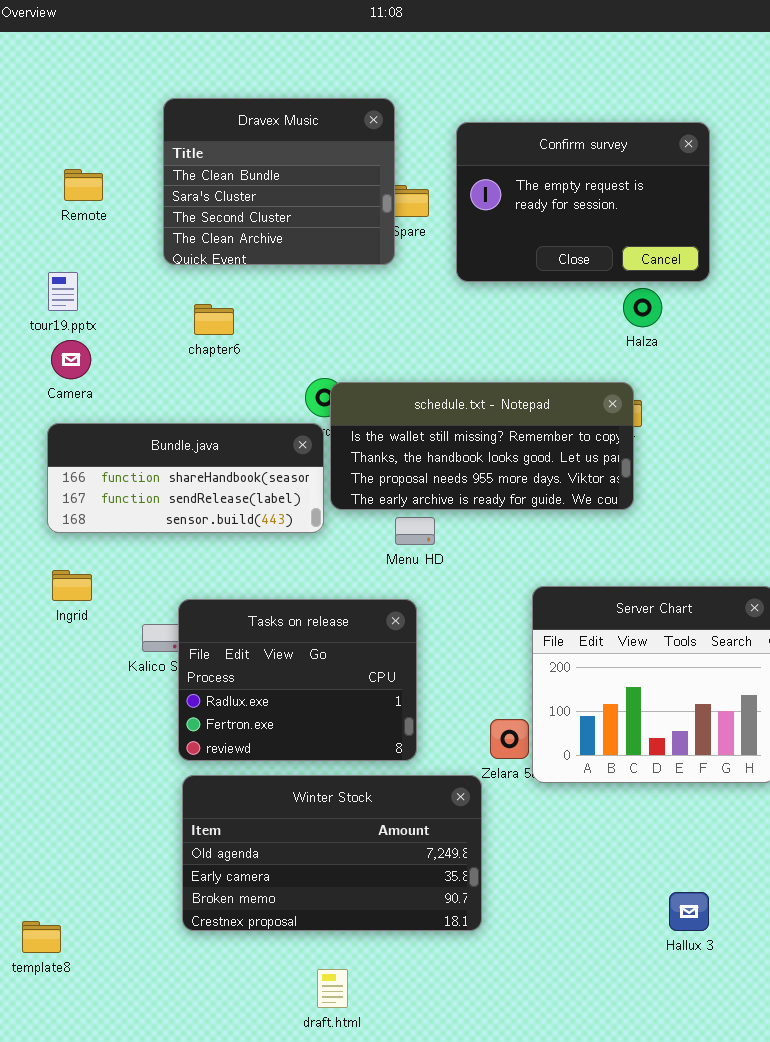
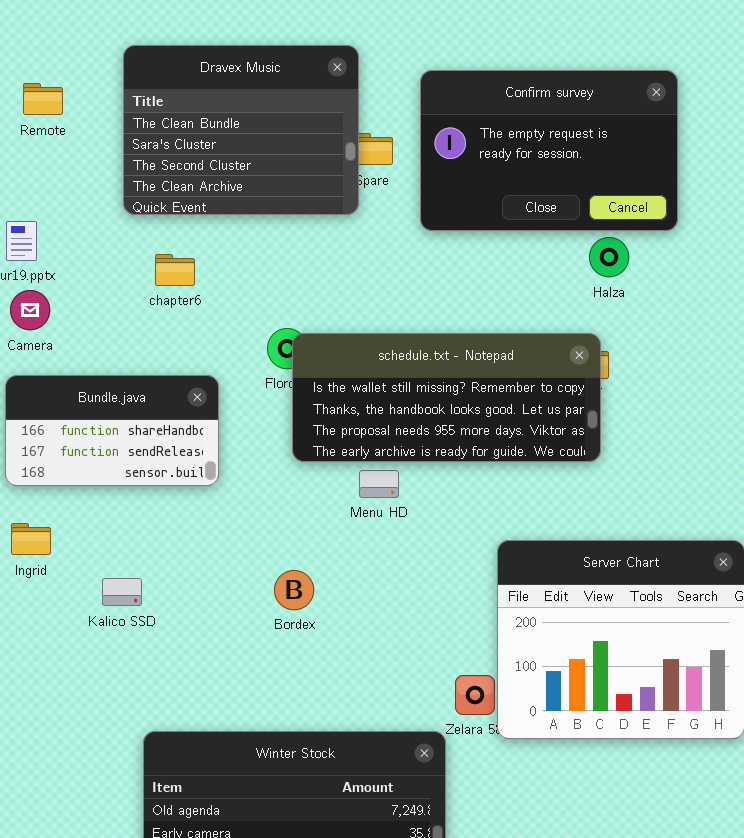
Remote: [64,169,103,201] -> [23,83,63,115], moved
Bundle.java: [47,423,324,533] -> [5,375,219,486], resized
Tasks on release: [178,599,417,761] -> none, closed

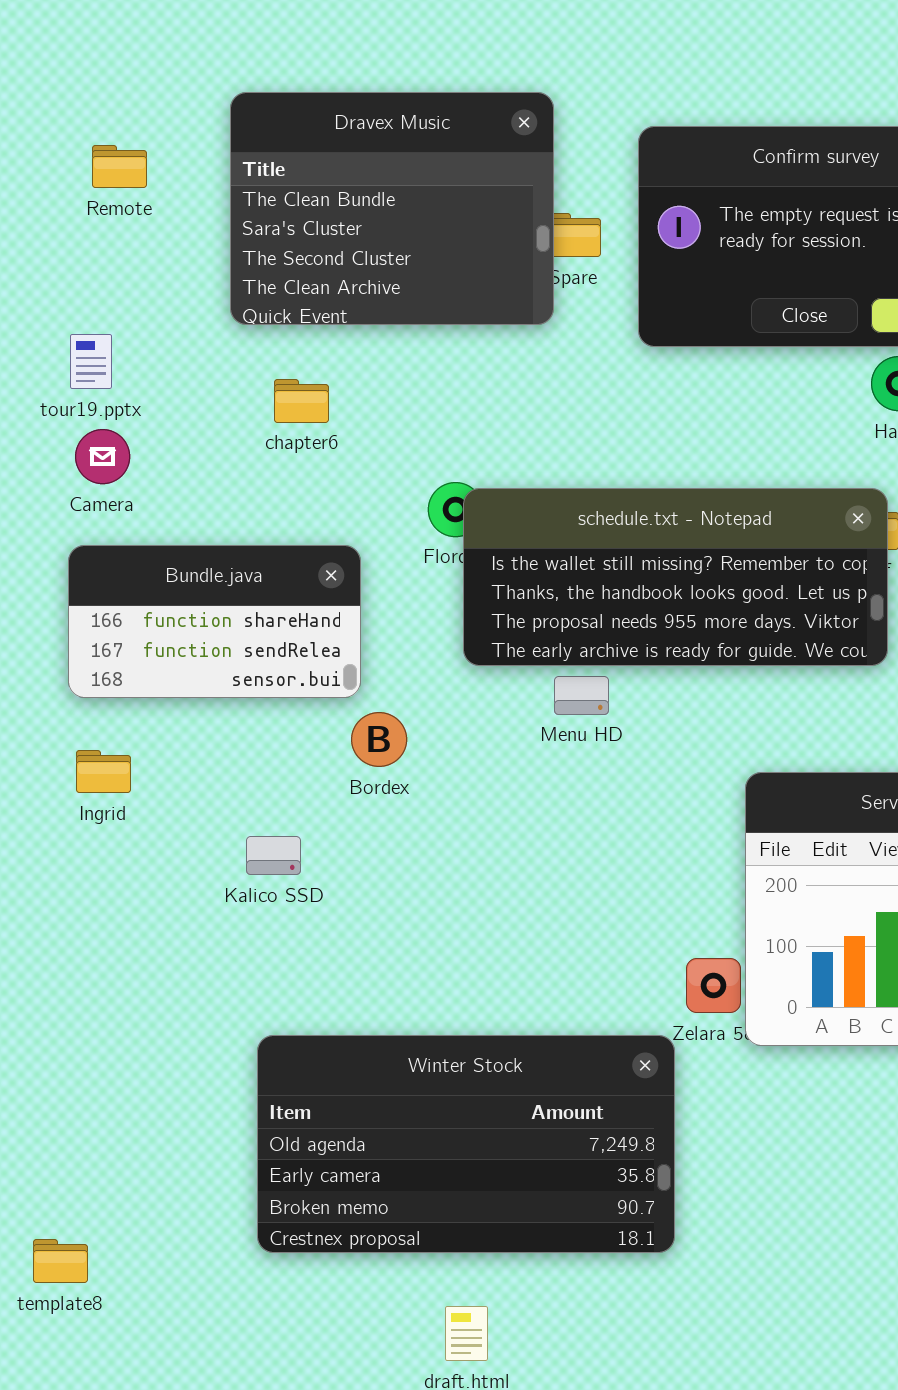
Bordex: [274,570,314,610] -> [351,712,407,767], moved
Kalico SSD: [102,578,142,606] -> [246,836,301,875], moved

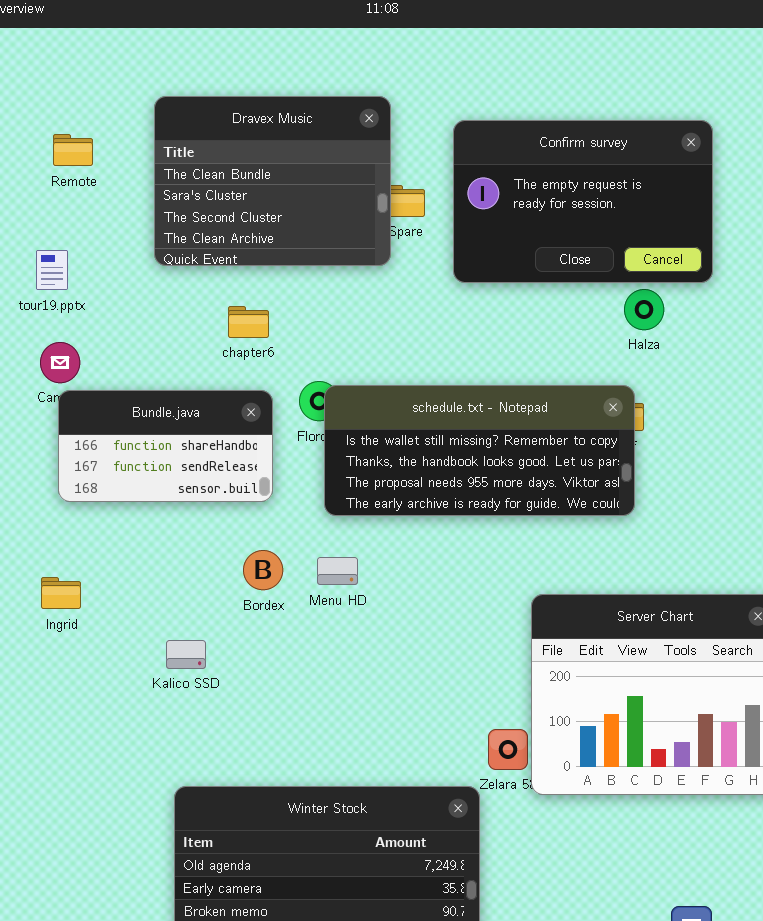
tour19.pptx: [70,334,112,389] -> [36,250,68,290], moved
chapter6: [274,379,329,423] -> [228,306,269,338], moved
Bundle.java: [68,545,361,698] -> [58,390,273,502], moved
Menu HD: [554,676,609,715] -> [317,557,358,585], moved

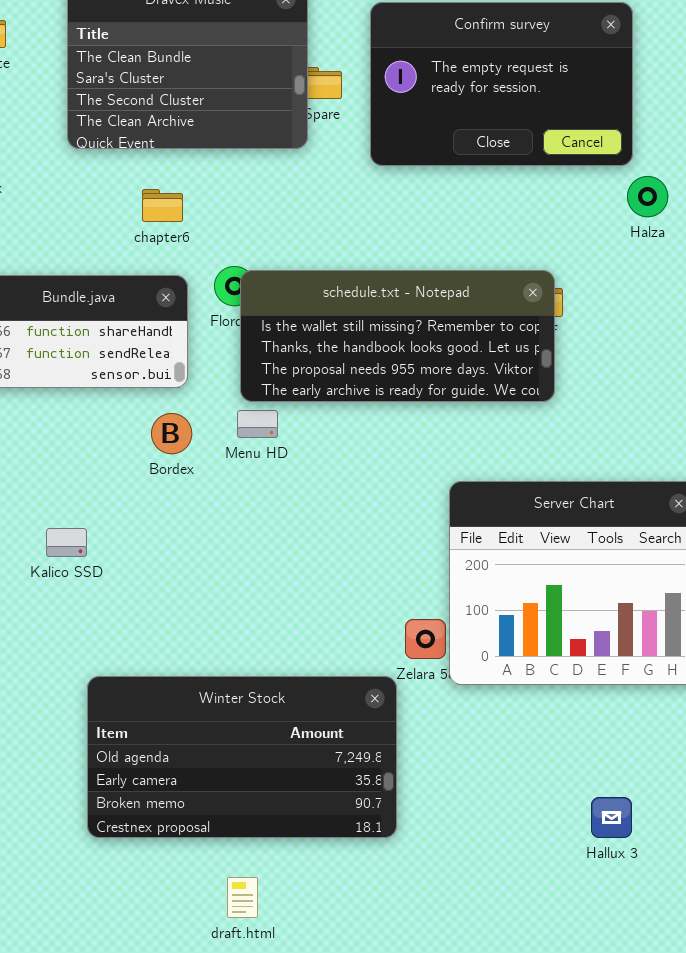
Halza: [624,289,664,330] -> [627,176,668,217], moved
Bordex: [243,550,283,590] -> [151,413,192,454], moved
Menu HD: [317,557,358,585] -> [237,410,278,438], moved
Kalico SSD: [166,640,206,669] -> [46,528,87,557], moved

